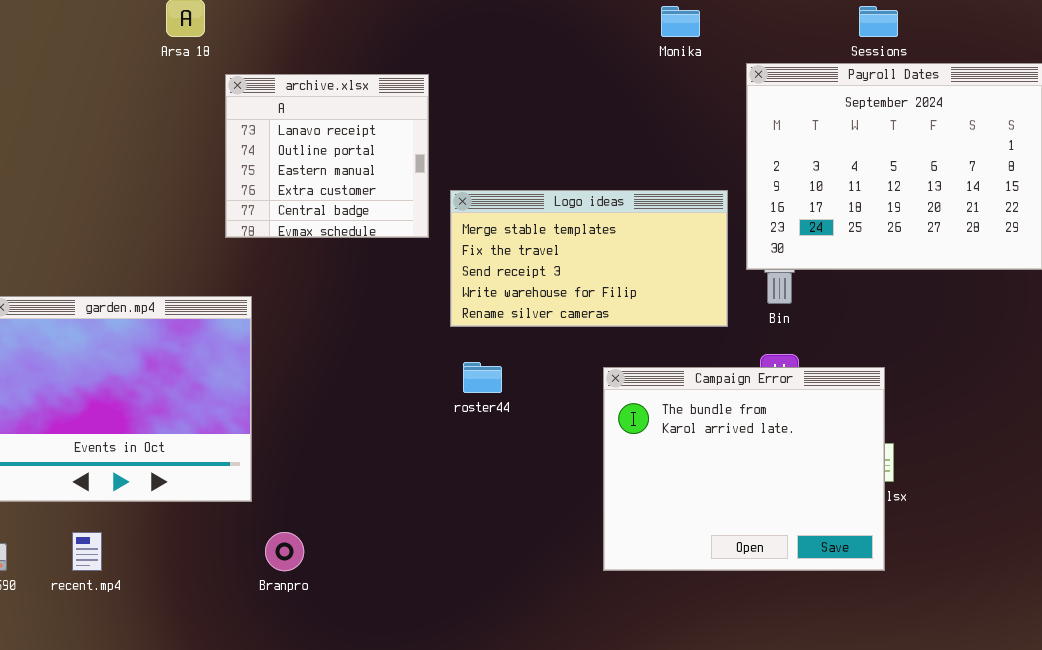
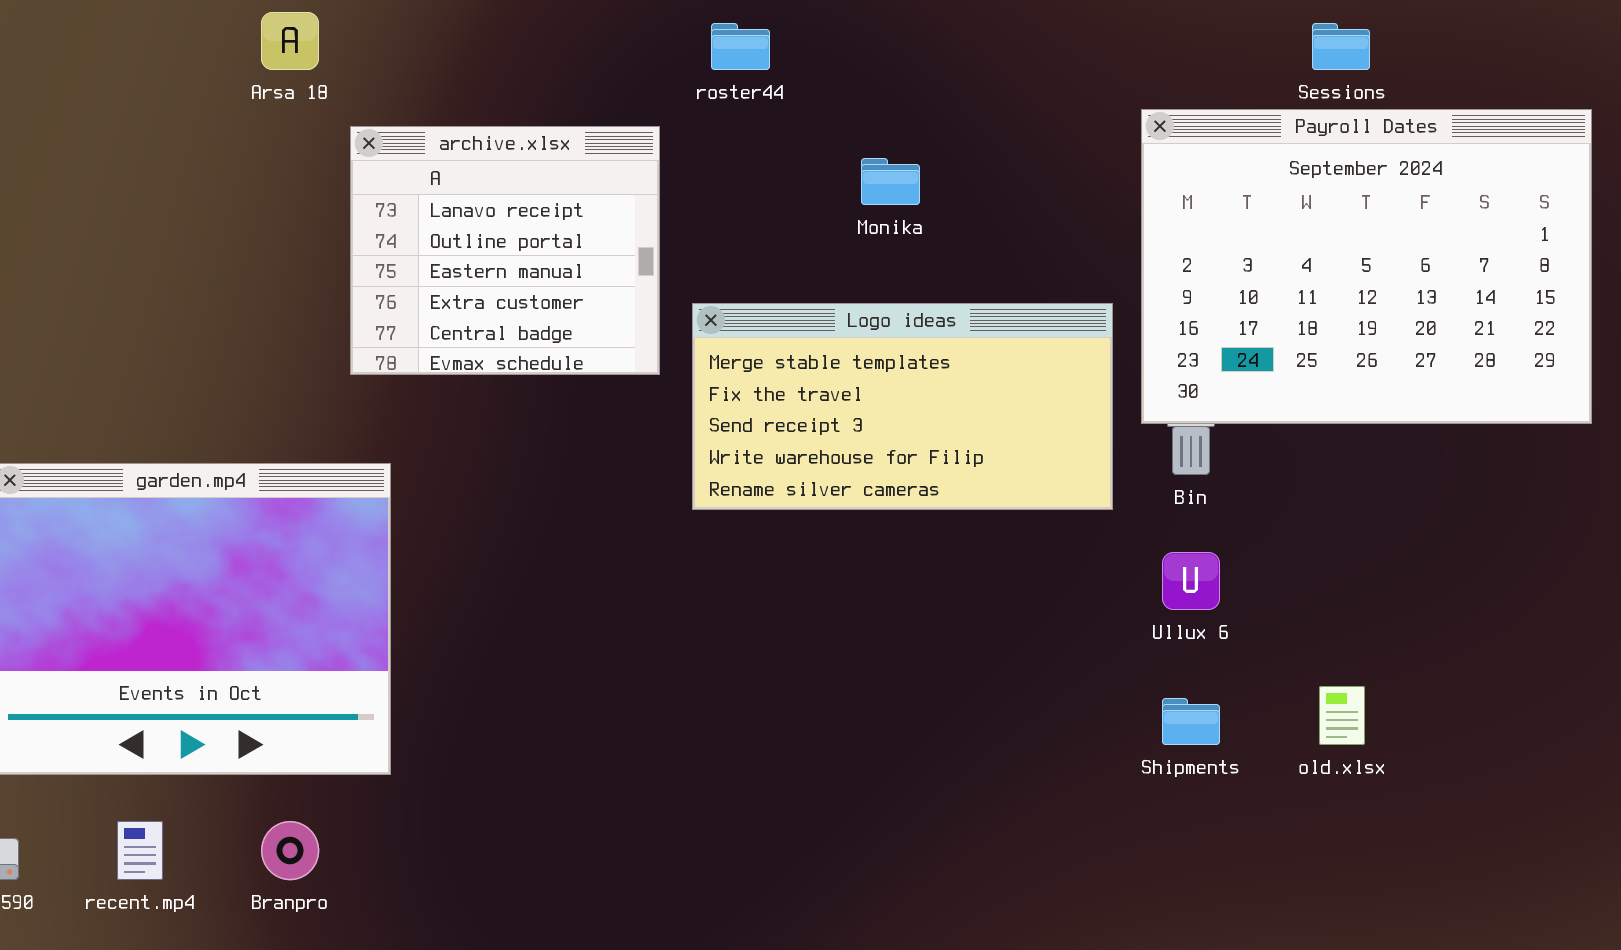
Monika: [661,6,700,37] -> [861,158,920,205], moved
roster44: [463,362,502,393] -> [711,23,770,70], moved
Campaign Error: [603,367,885,571] -> none, closed
Branpro: [265,532,304,571] -> [261,821,319,880], moved

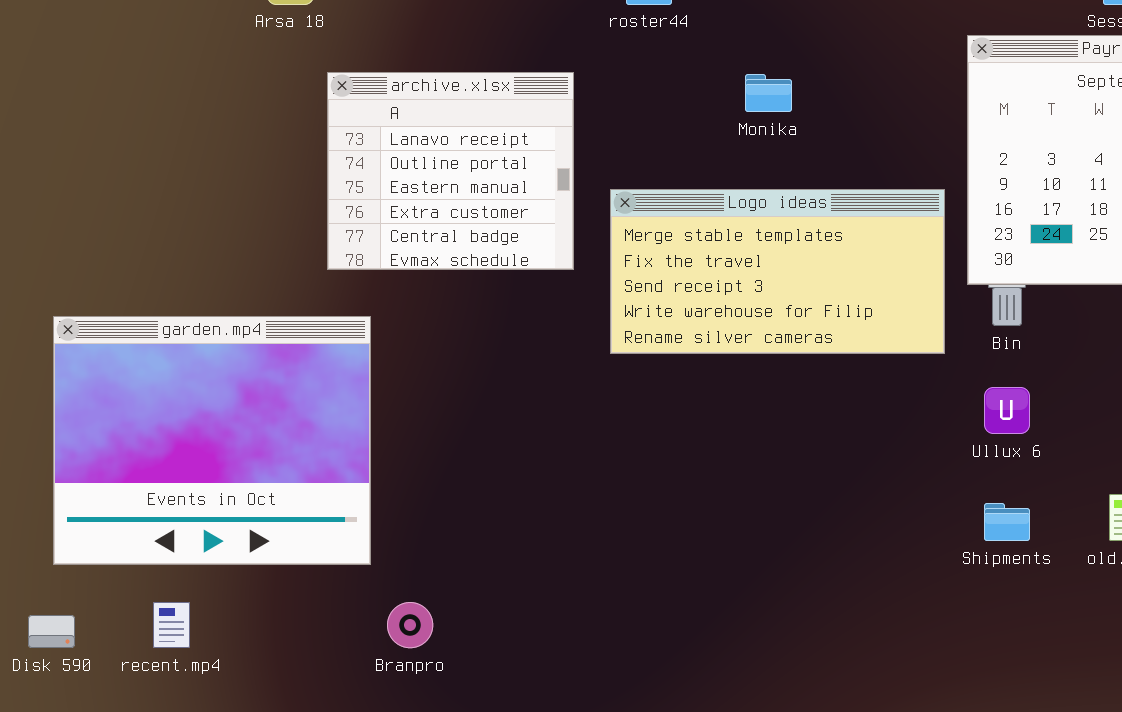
archive.xlsx: [350,126,660,375] -> [327,72,574,270], moved
Branpro: [261,821,319,880] -> [387,602,433,648], moved

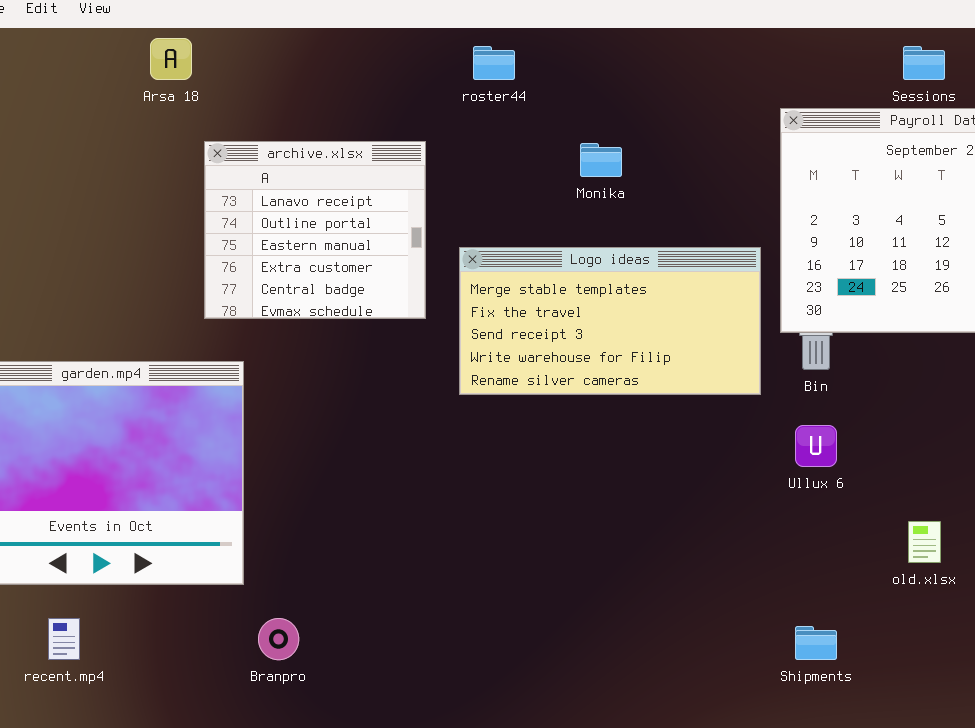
Shipments: [984,503,1030,541] -> [795,626,837,660], moved

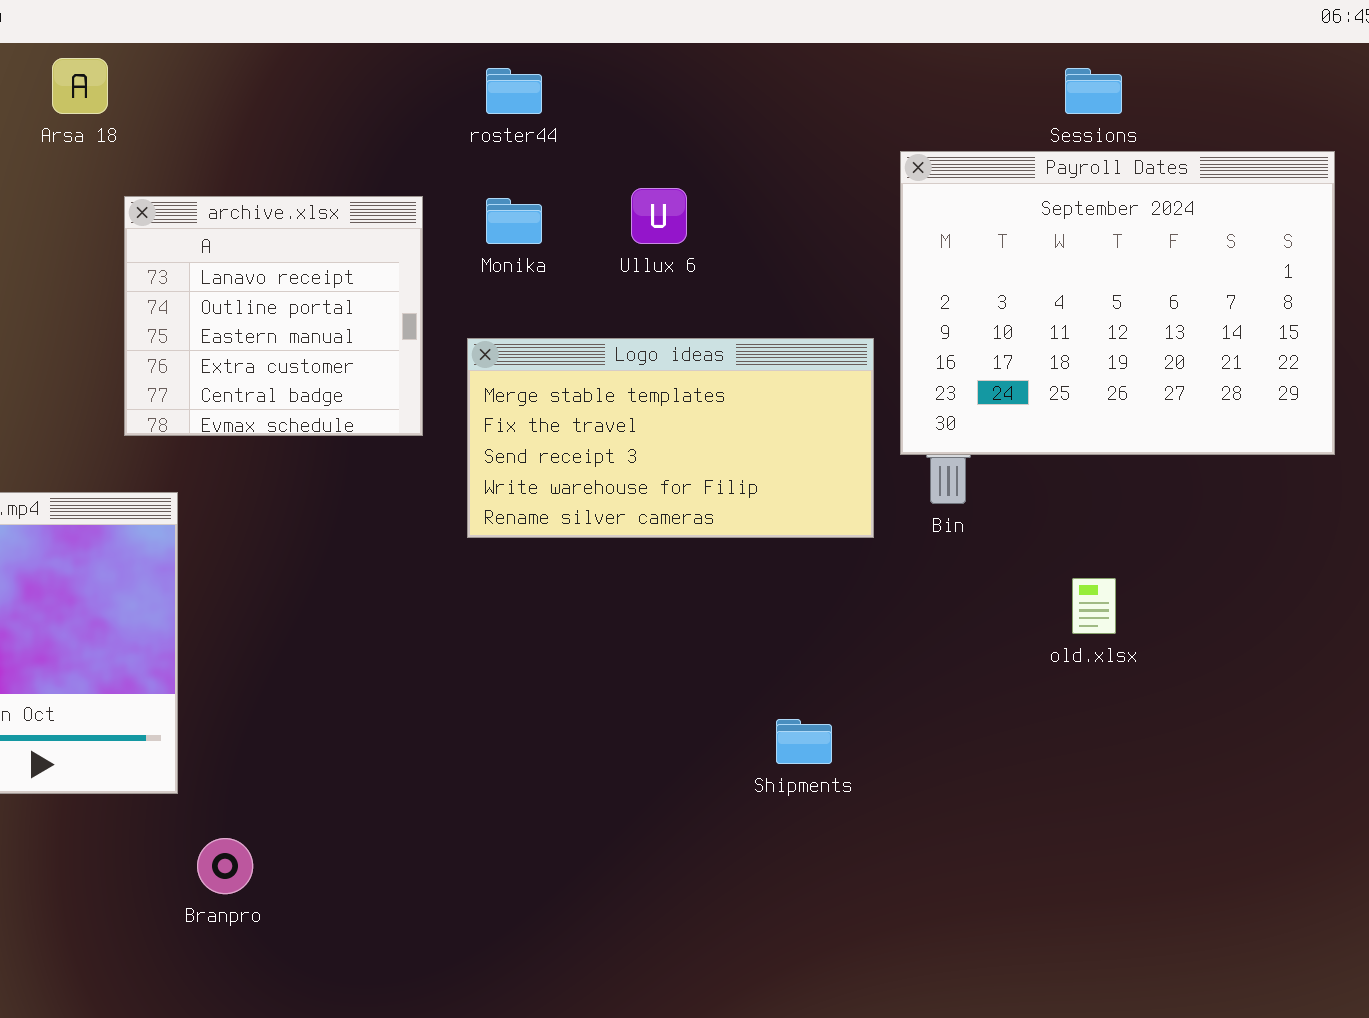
Monika: [580,143,622,177] -> [486,198,542,244], moved
Ullux 6: [795,425,837,467] -> [631,188,687,244], moved
old.xlsx: [908,521,941,563] -> [1072,578,1116,634], moved
Shipments: [795,626,837,660] -> [776,719,832,764], moved

